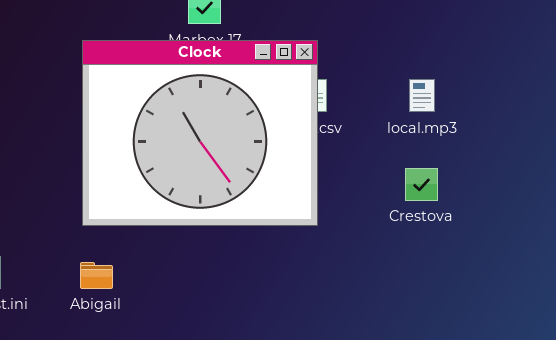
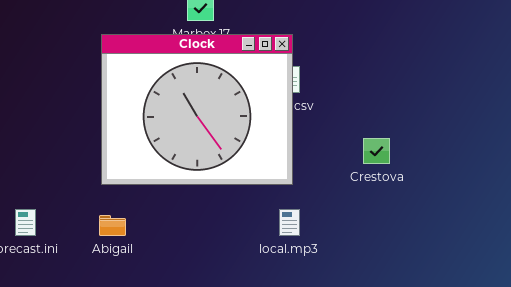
local.mp3: [409,79,435,112] -> [279,209,300,236], moved

